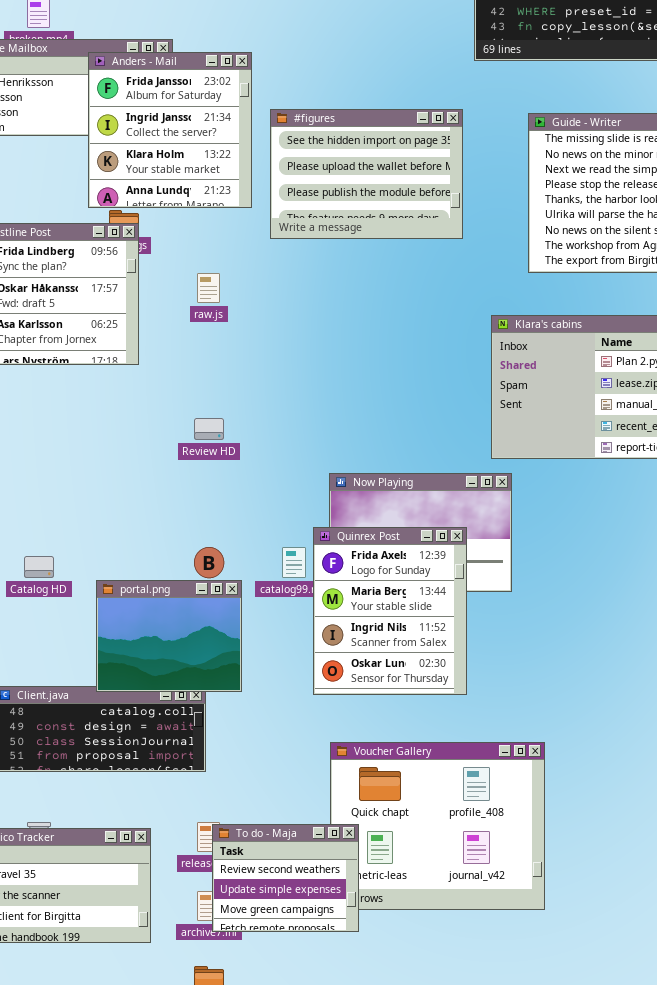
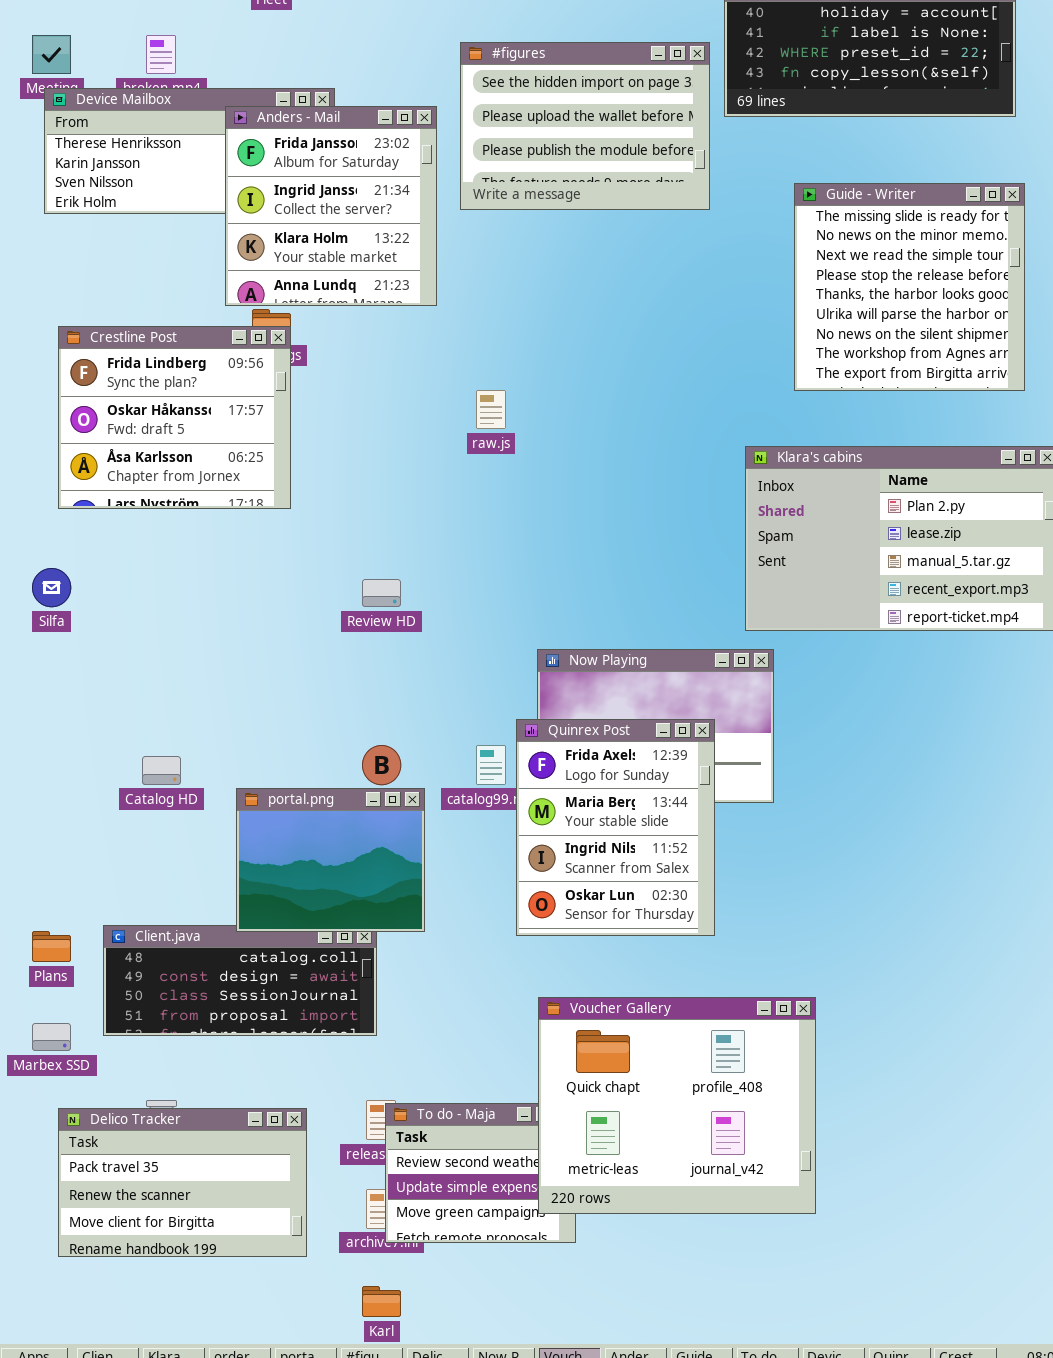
#figures: [270,109,463,239] -> [460,42,710,210], moved
raw.js: [197,273,220,303] -> [476,390,506,429], moved
Voucher Gallery: [330,742,545,910] -> [538,997,816,1214], raised

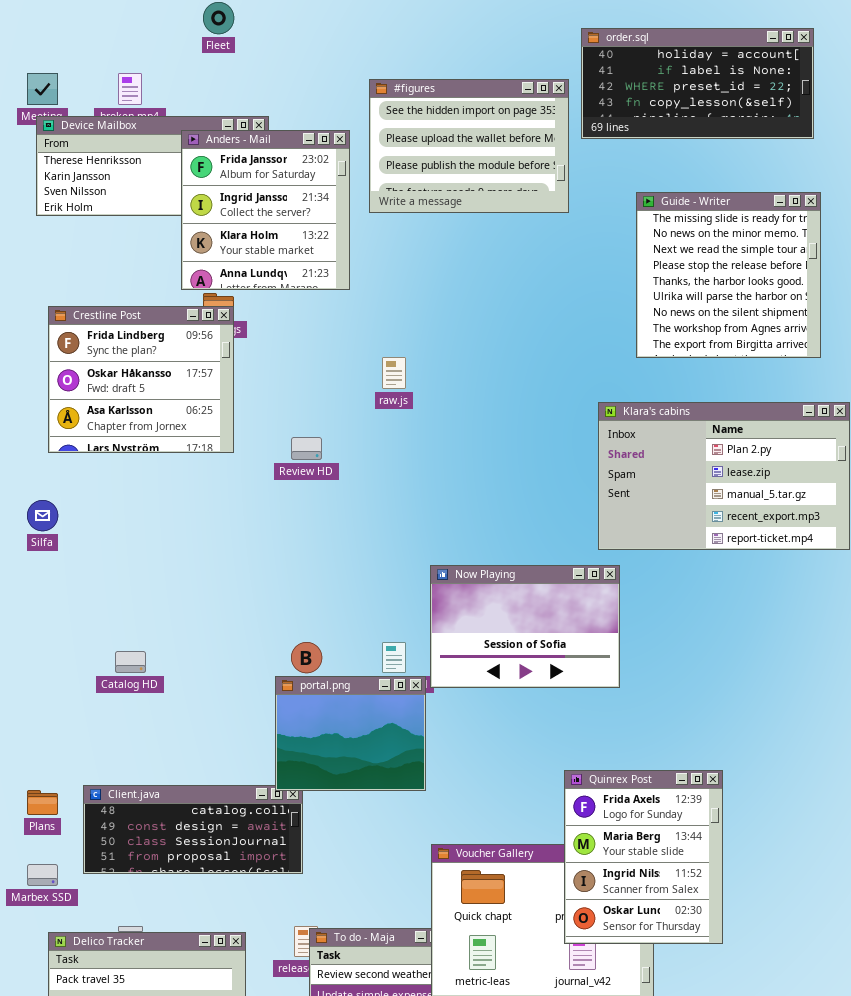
Review HD: [362,579,401,607] -> [291,437,322,460], moved
Quinrex Post: [516,719,715,936] -> [564,770,723,944], moved
portal.png: [236,788,425,932] -> [275,676,426,791], moved

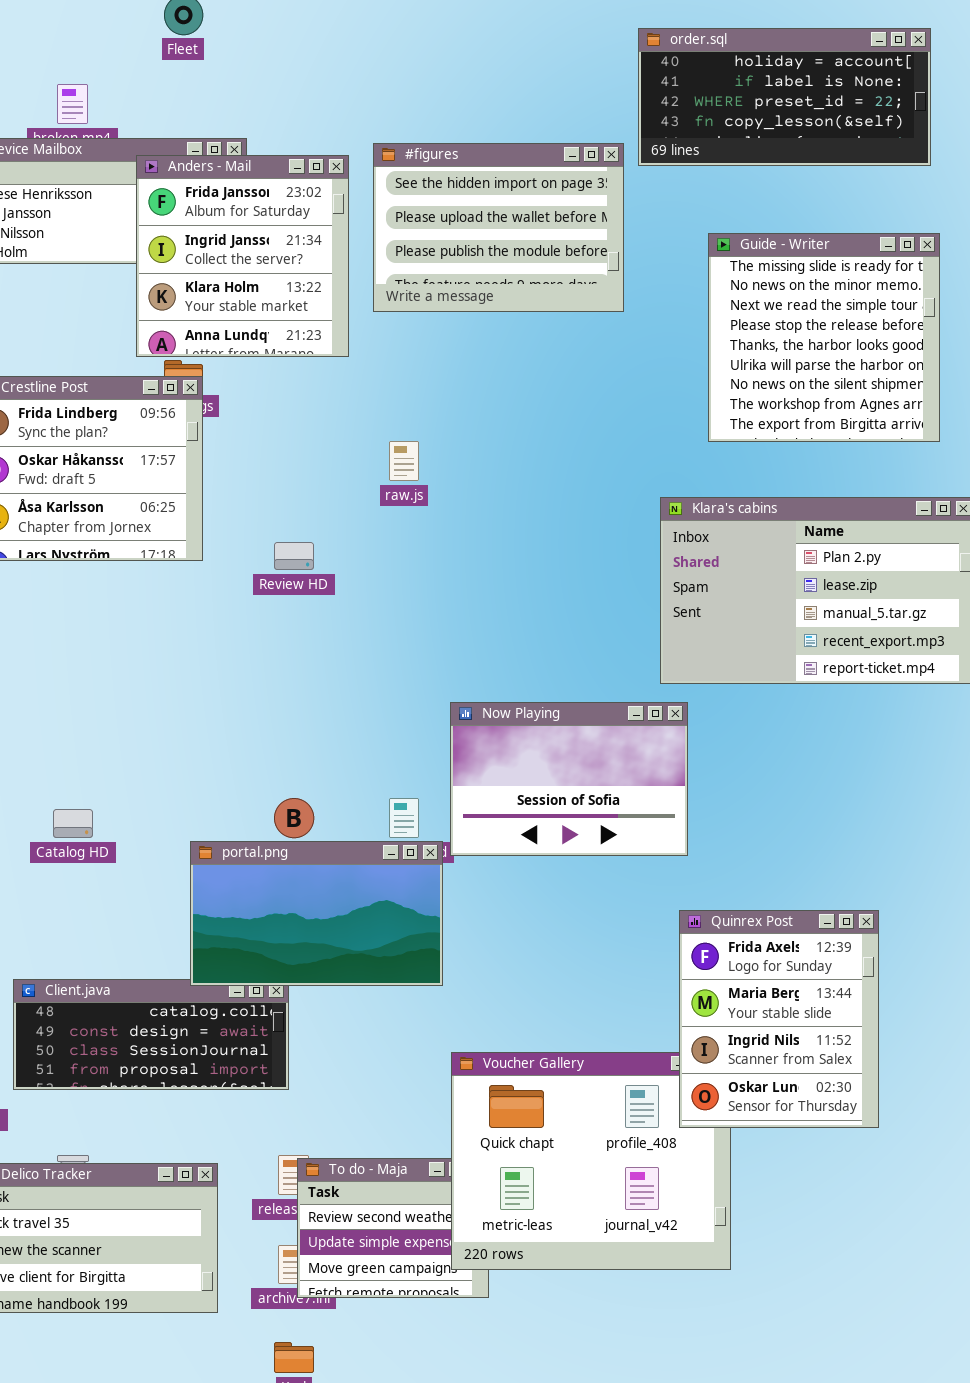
#figures: [369,79,569,213] -> [373,143,624,312], moved
portal.png: [275,676,426,791] -> [190,841,443,986], resized
Quinrex Post: [564,770,723,944] -> [679,910,879,1128], moved

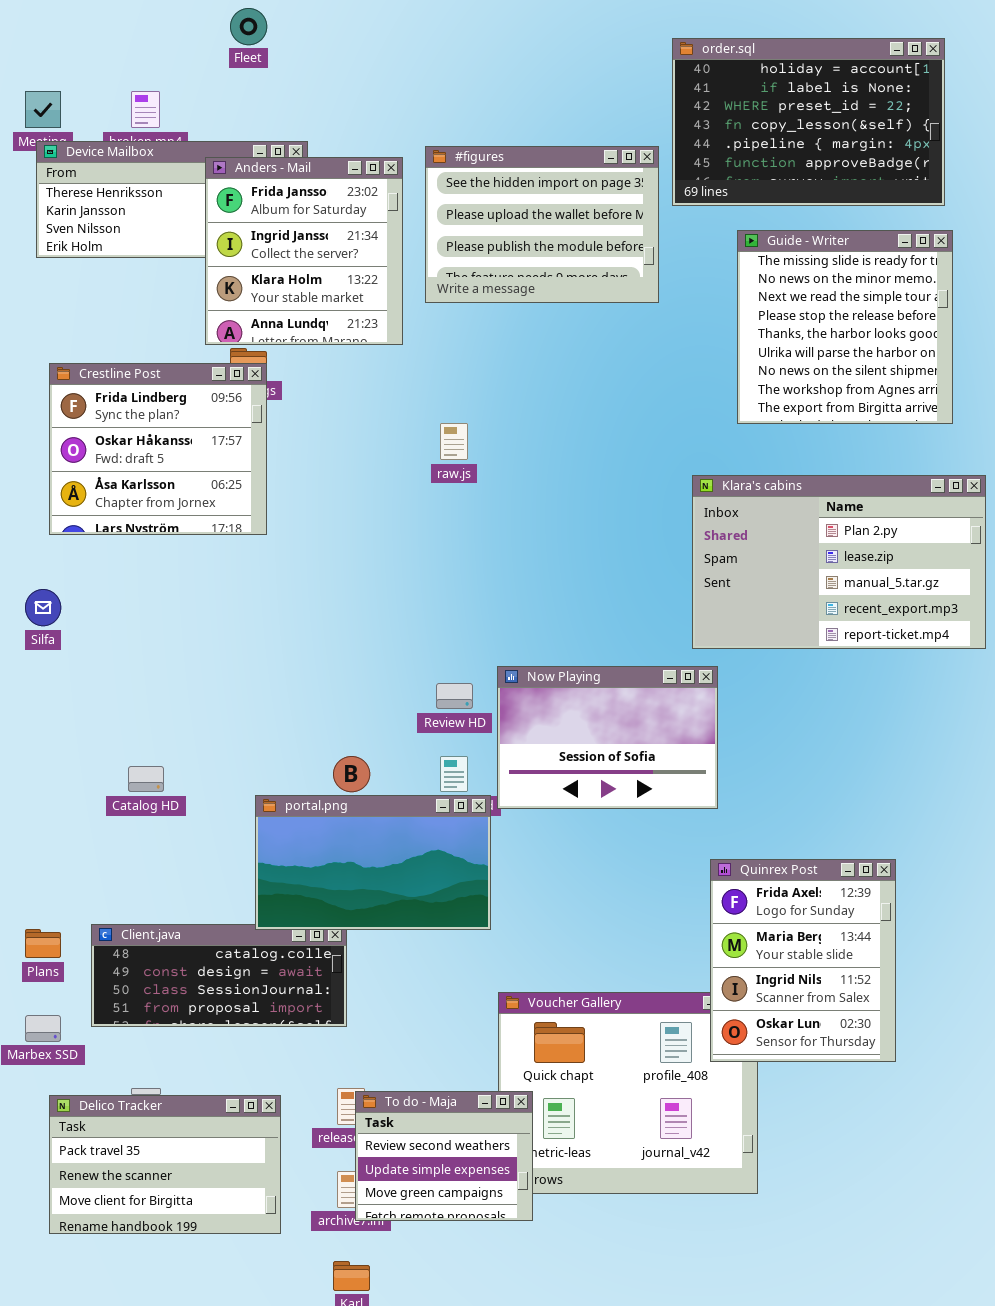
order.sql: [638,28,931,166] -> [672,38,945,206], resized
Review HD: [274,542,314,570] -> [436,683,473,709], moved
To do - Maja: [297,1158,489,1298] -> [355,1091,533,1221], raised

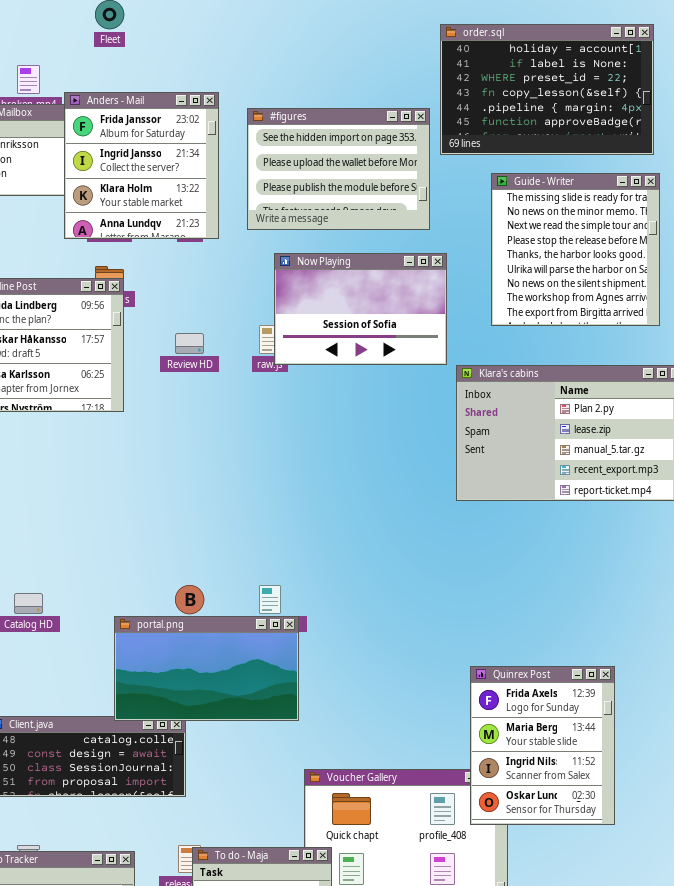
Anders - Mail: [205,157,403,345] -> [64,92,219,239], moved
Now Playing: [497,666,718,809] -> [274,253,447,365], moved
Review HD: [436,683,473,709] -> [175,333,204,354], moved

